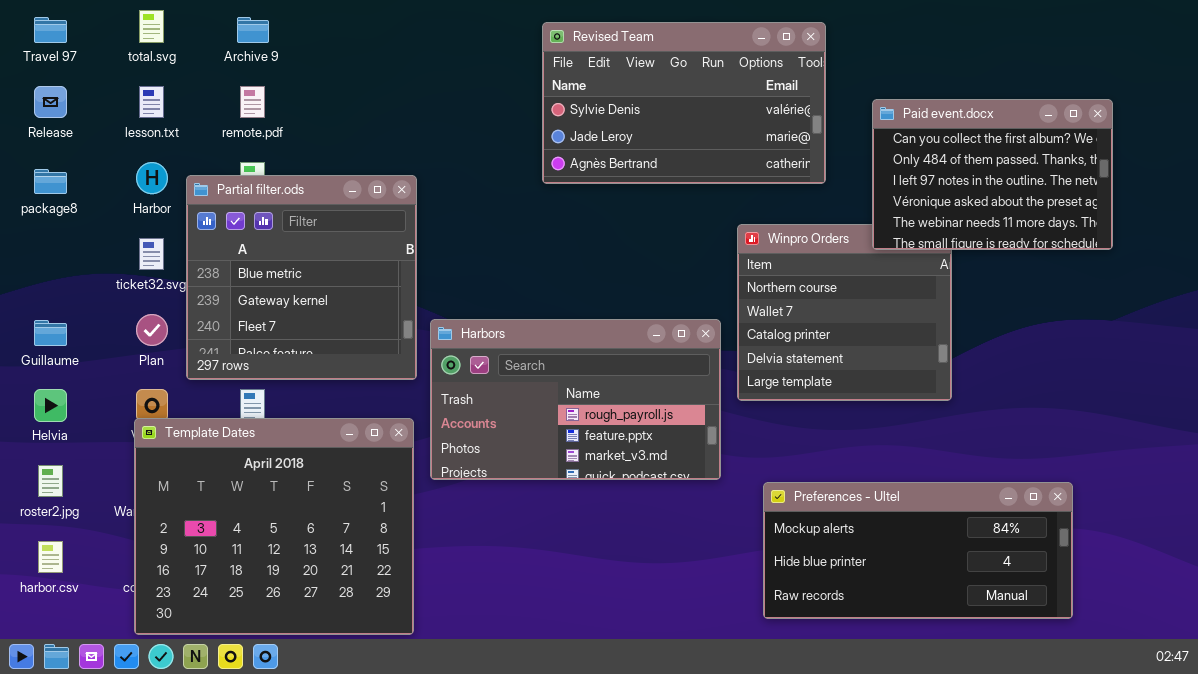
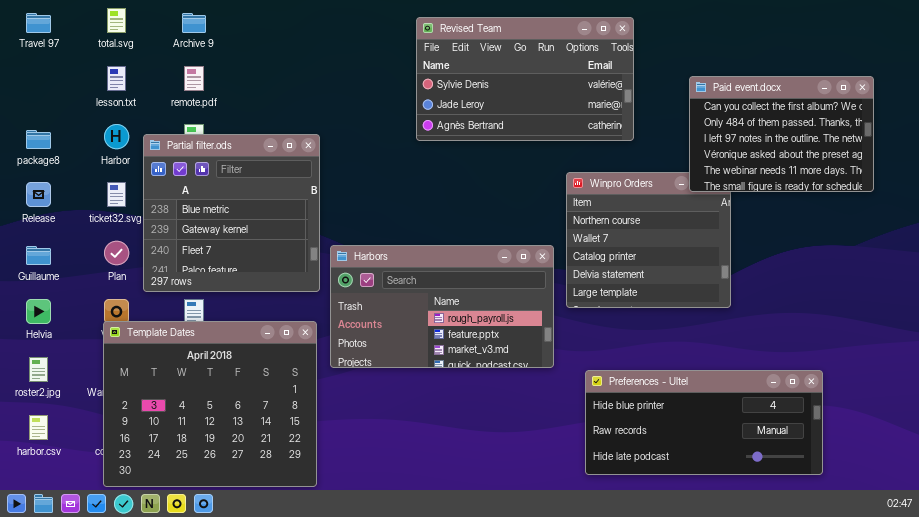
Release: [34,86,67,118] -> [26,182,51,207], moved
Paid event.docx: [872,99,1113,250] -> [689,76,874,192], moved
Preferences - Ultel: [763,482,1073,619] -> [585,370,823,475], scrolled down 1 row

